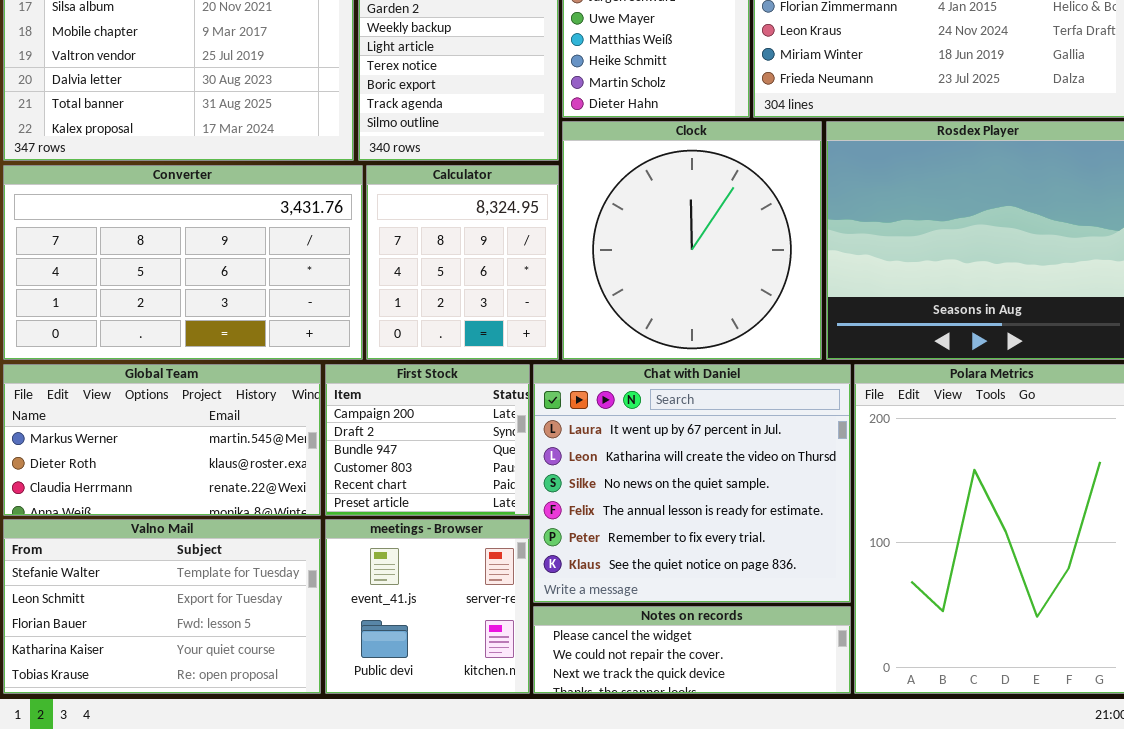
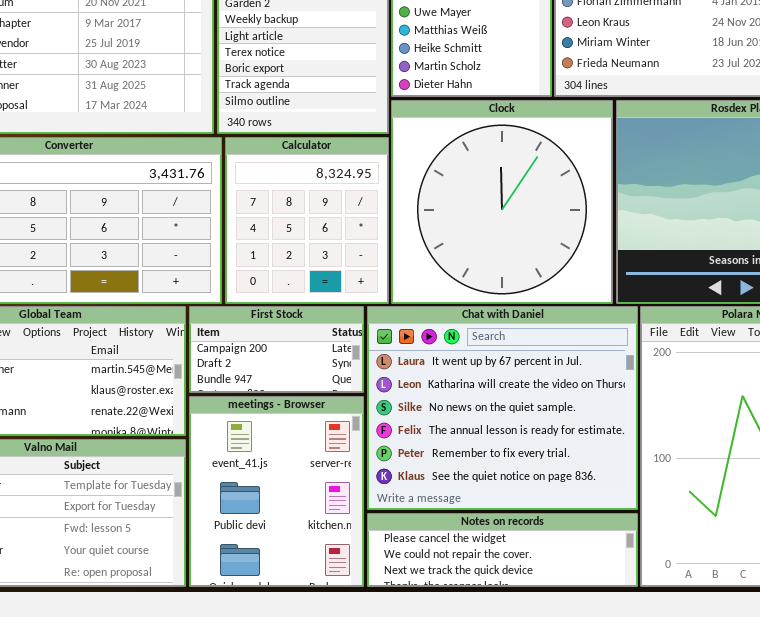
First Stock: [325,364,530,516] -> [189,306,364,393], resized
meetings - Browser: [325,519,530,694] -> [189,396,364,587], resized

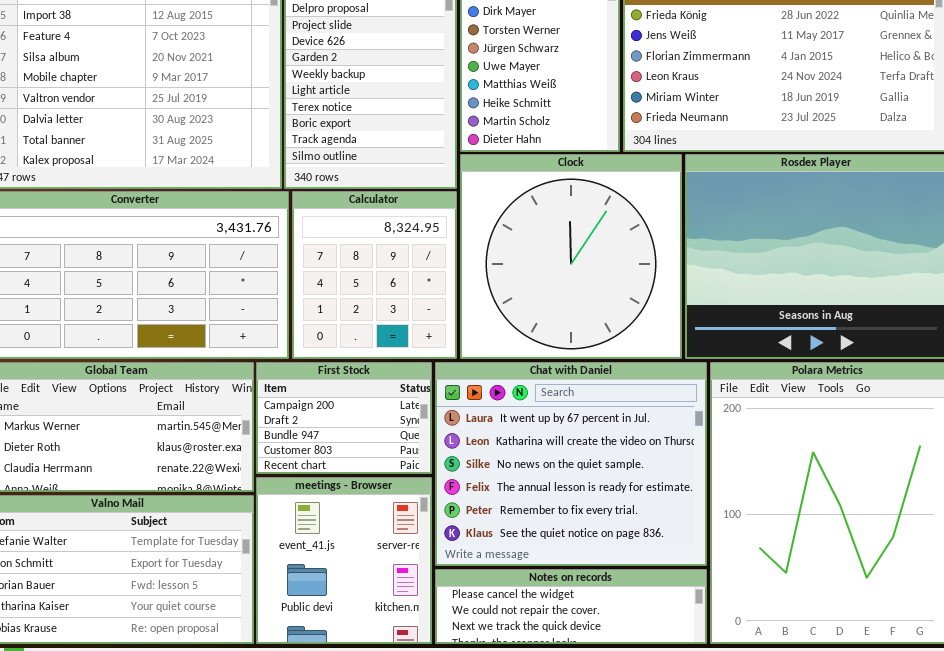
First Stock: [189,306,364,393] -> [256,362,432,474], resized
meetings - Browser: [189,396,364,587] -> [256,477,432,644], resized

